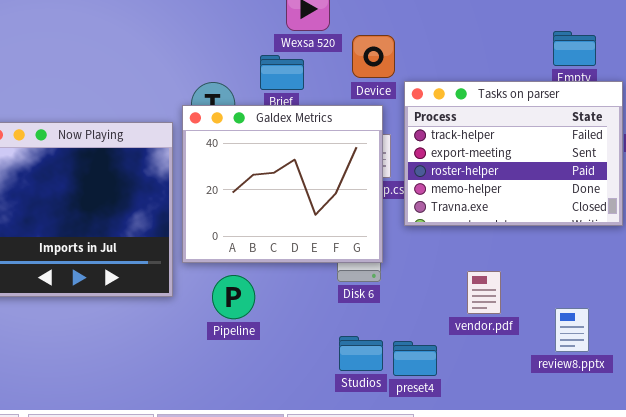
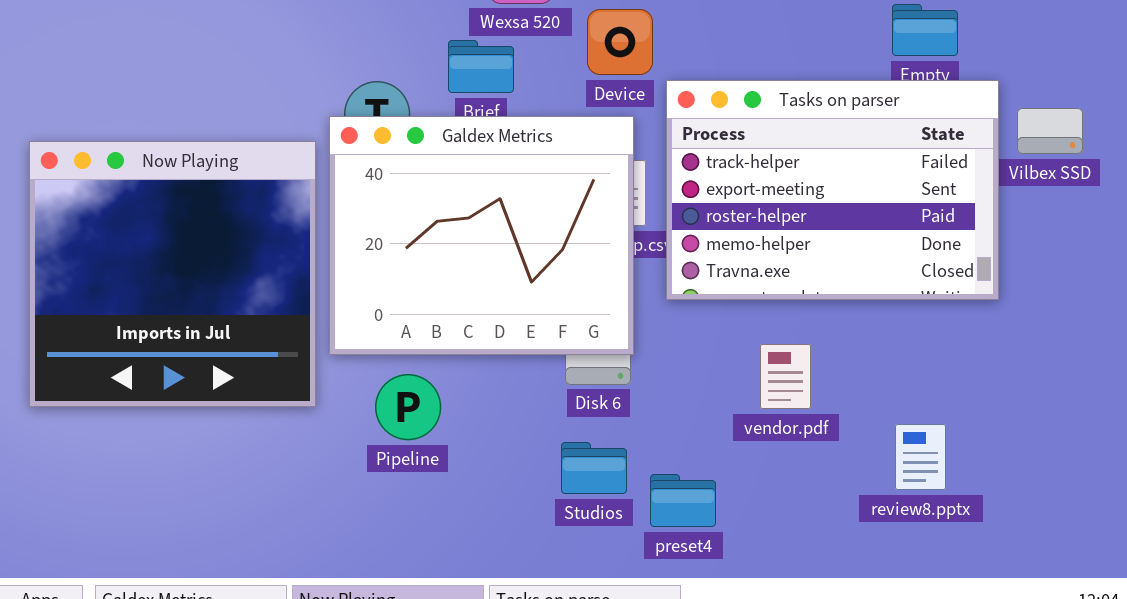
vendor.pdf: [467,271,501,314] -> [760,344,811,409], moved
Studios: [339,336,383,371] -> [561,442,627,494], moved

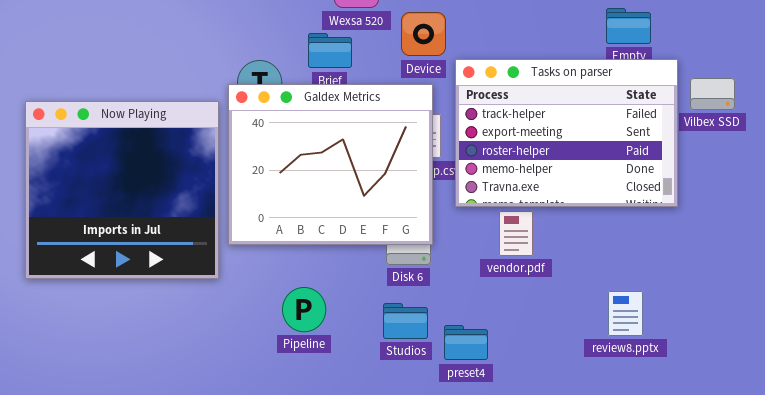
vendor.pdf: [760,344,811,409] -> [499,211,533,256], moved
Pipeline: [375,374,441,440] -> [282,287,326,332], moved

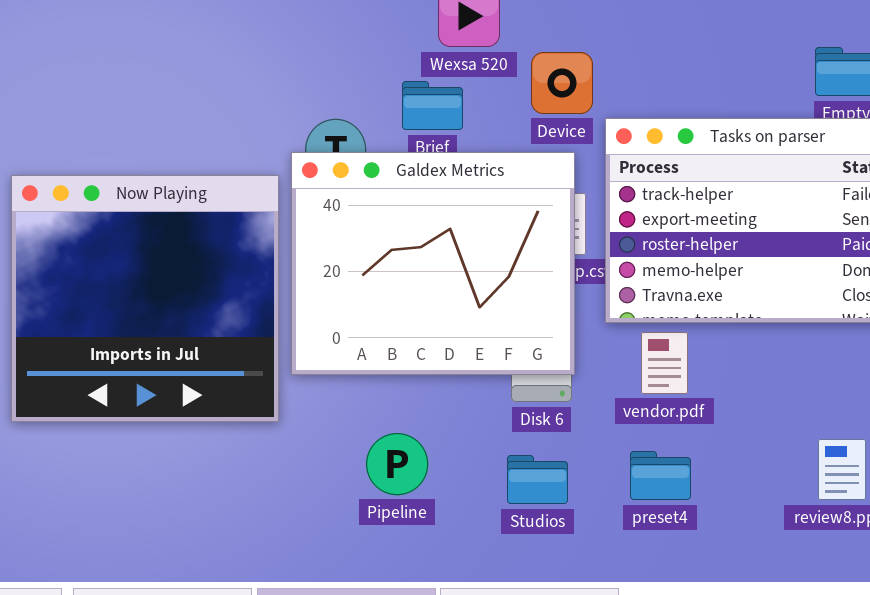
vendor.pdf: [499,211,533,256] -> [641,332,688,394], moved
preset4: [444,325,488,360] -> [630,451,691,500], moved

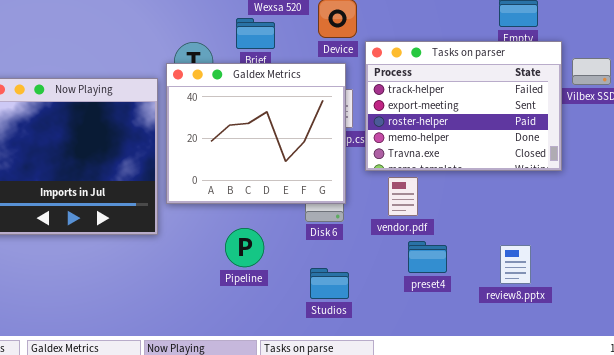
Pipeline: [366,433,428,495] -> [225,228,264,267], moved
preset4: [630,451,691,500] -> [408,241,447,273], moved
Studios: [507,455,568,504] -> [310,268,349,299], moved

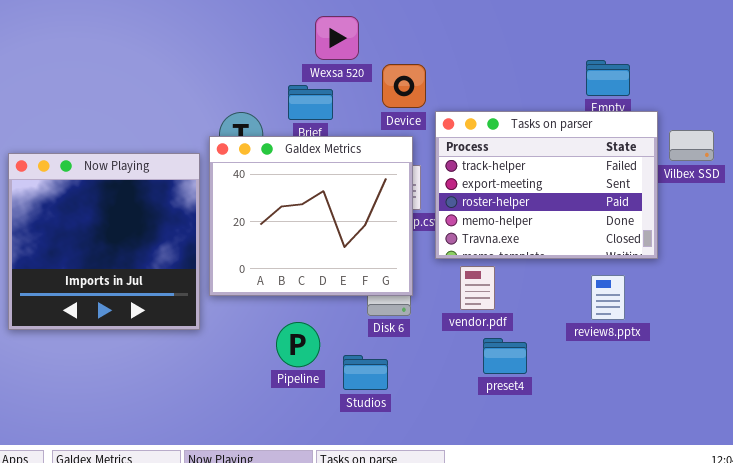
review8.pptx: [500,245,531,284] -> [591,275,625,320], moved
Studios: [310,268,349,299] -> [343,355,388,390], moved

